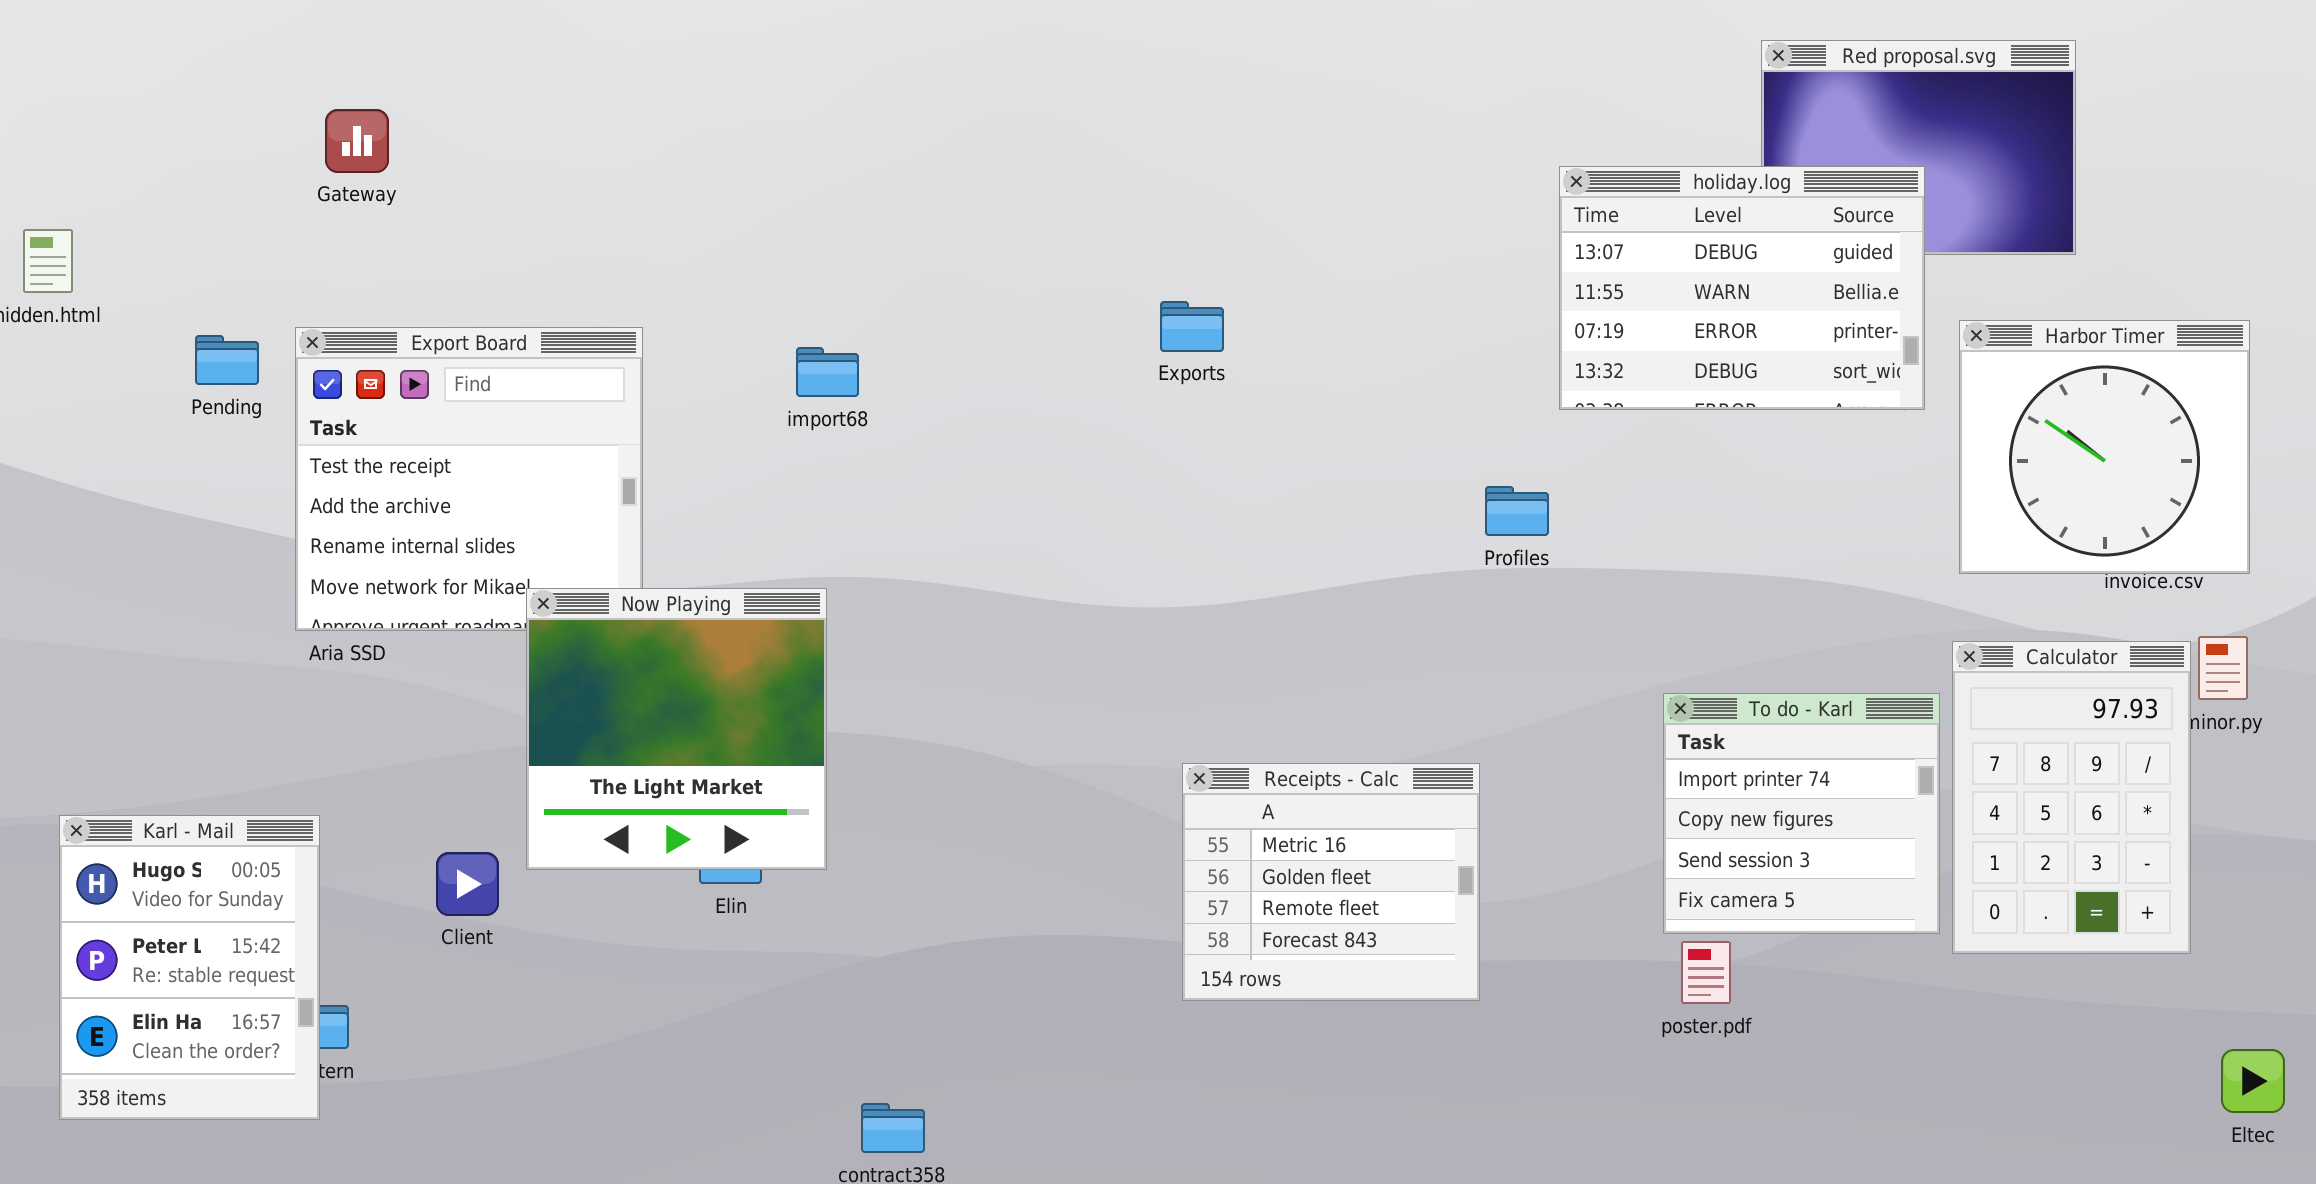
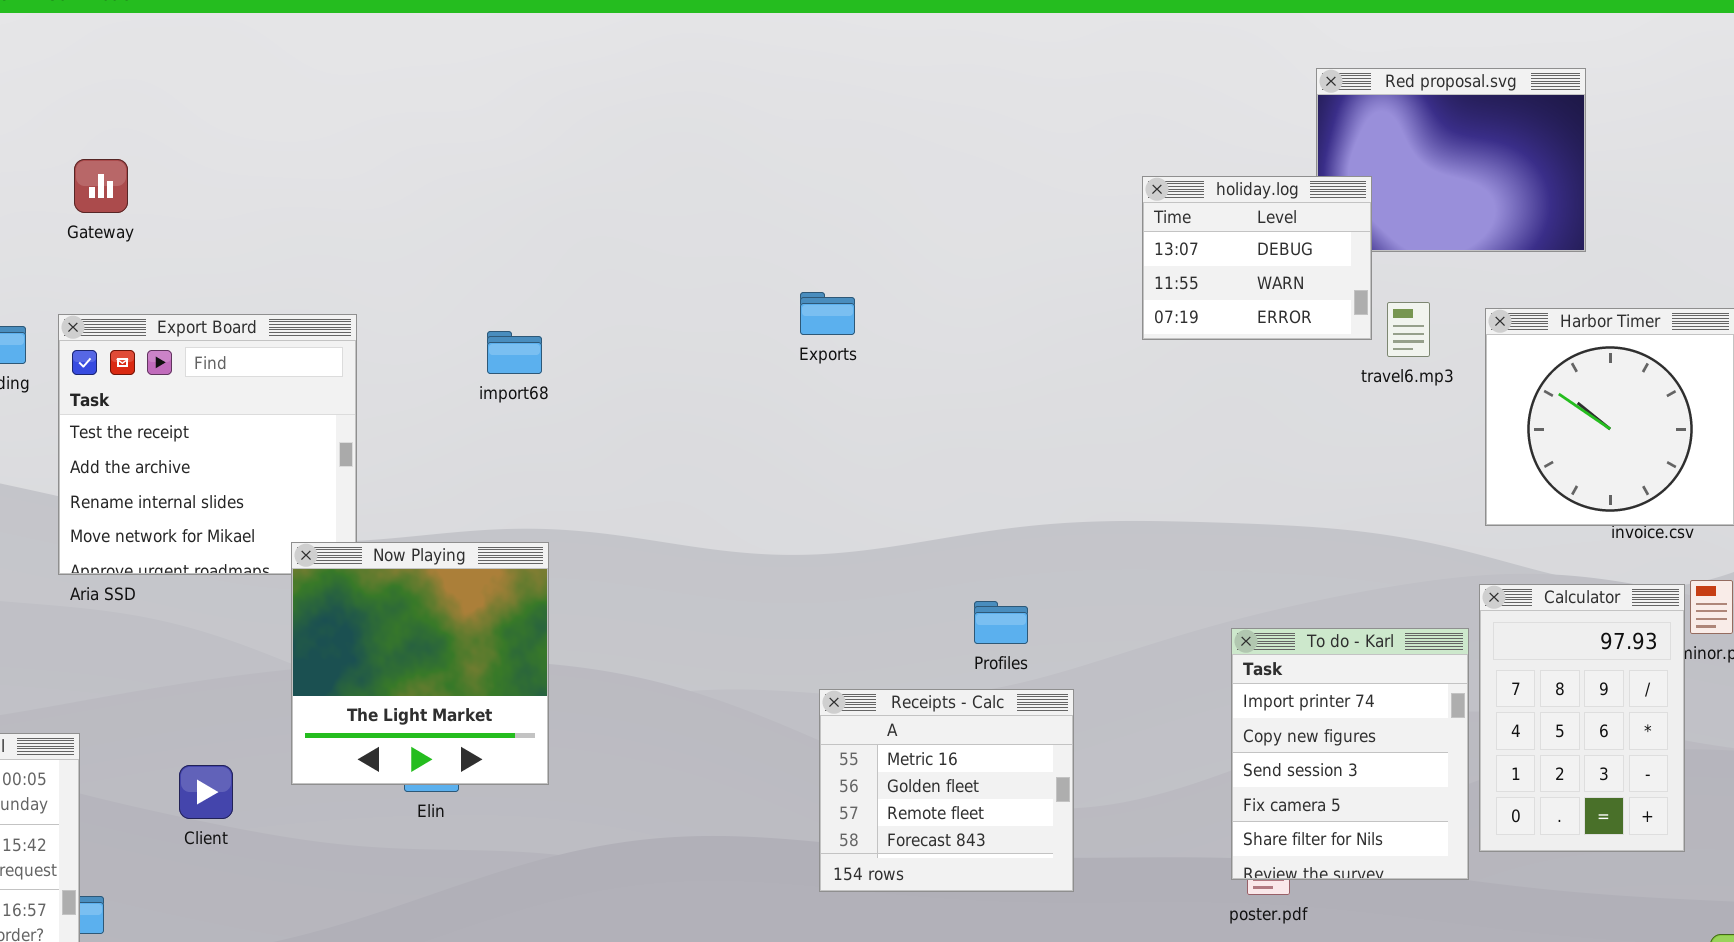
Gateway: [325,109,389,173] -> [74,159,128,213], moved
holiday.log: [1559,166,1925,410] -> [1142,176,1372,340], resized
Profiles: [1485,486,1549,536] -> [974,601,1028,644], moved
Now Playing: [526,588,827,870] -> [291,542,549,785], moved
To do - Karl: [1663,693,1940,934] -> [1231,628,1469,880], resized

